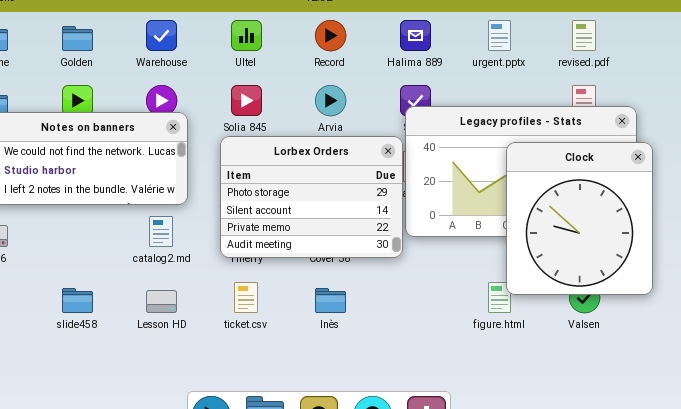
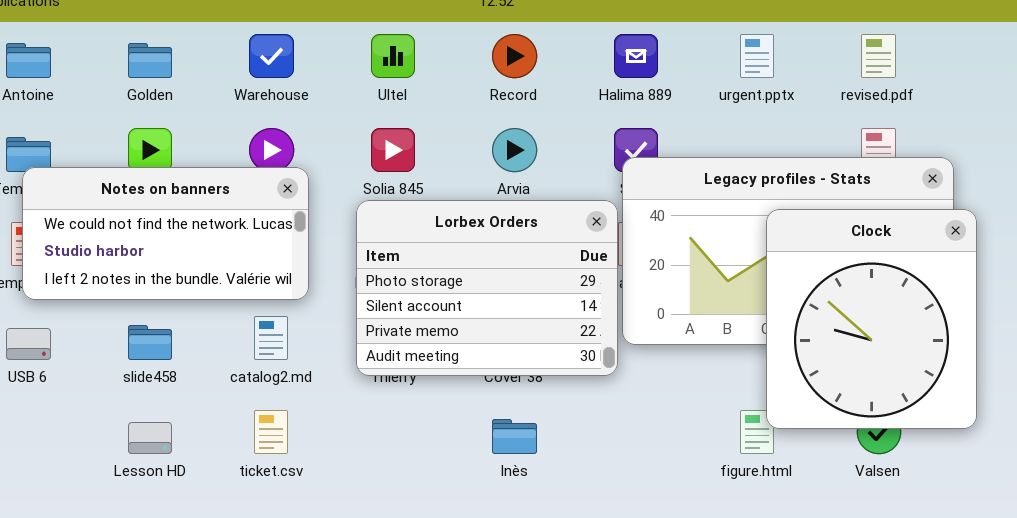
ticket.csv: [234,282,258,313] -> [254,410,288,454], moved
slide458: [62,288,93,313] -> [128,325,172,360], moved
Lesson HD: [146,290,177,313] -> [128,422,172,454], moved

